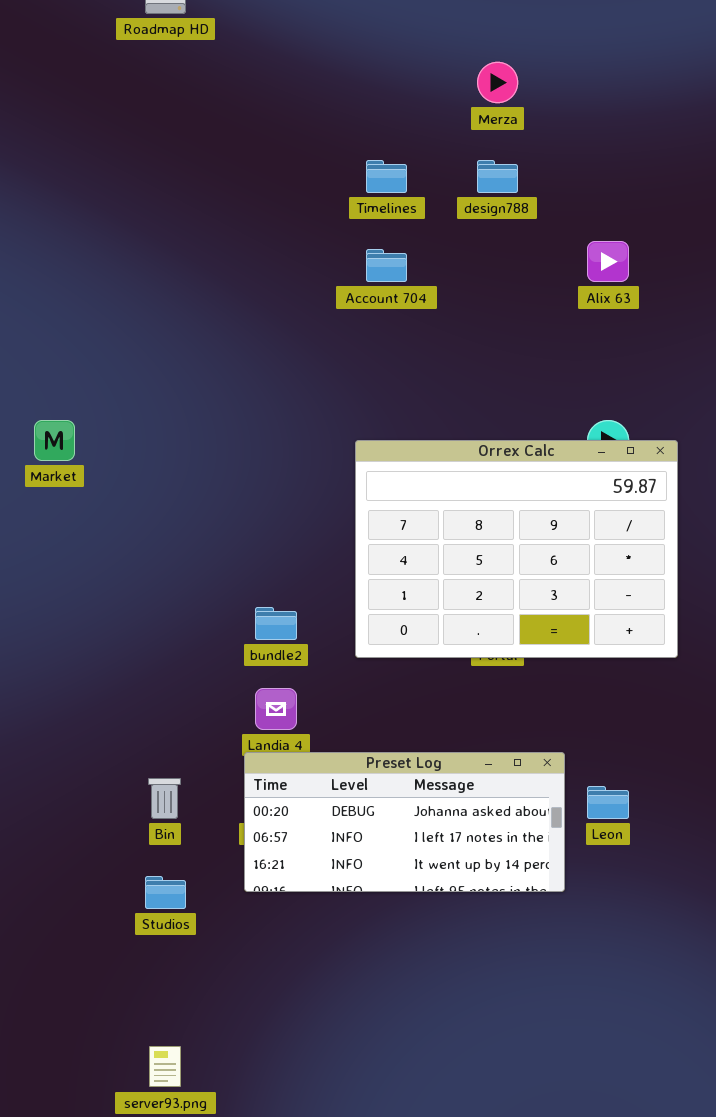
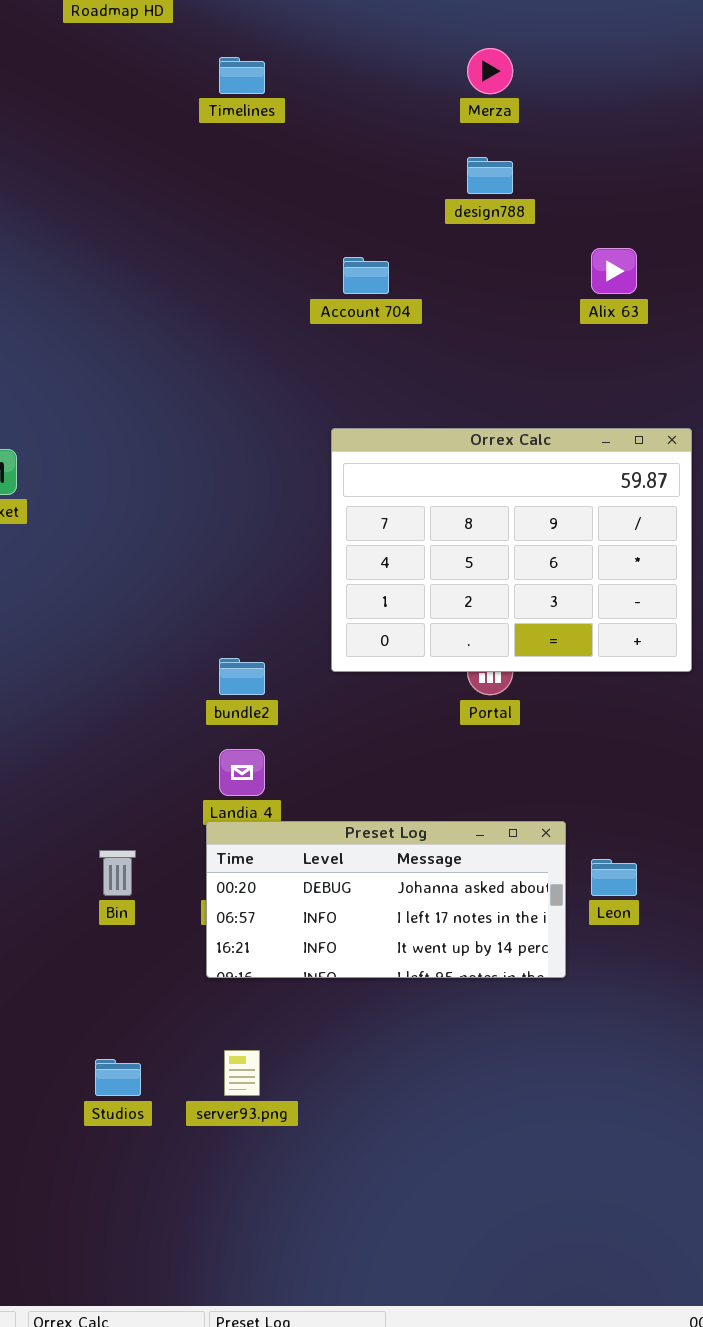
Timelines: [366,160,407,193] -> [219,57,265,94], moved
Orrex Calc: [355,440,678,658] -> [331,428,692,672], moved
Studios: [145,876,186,909] -> [95,1059,141,1096], moved
server93.png: [149,1046,181,1087] -> [224,1050,260,1096], moved

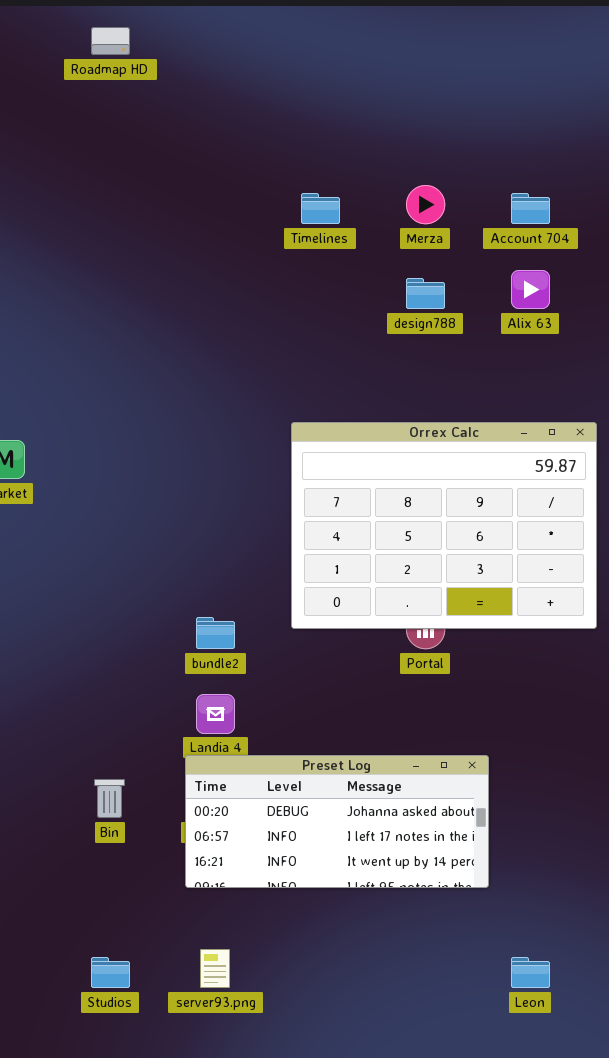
Merza: [467,48,513,94] -> [406,185,445,224], moved
Timelines: [219,57,265,94] -> [301,193,340,224], moved
design788: [467,157,513,194] -> [406,278,445,309], moved
Account 704: [343,257,389,294] -> [511,193,550,224], moved
Leon: [591,859,637,896] -> [511,957,550,988], moved

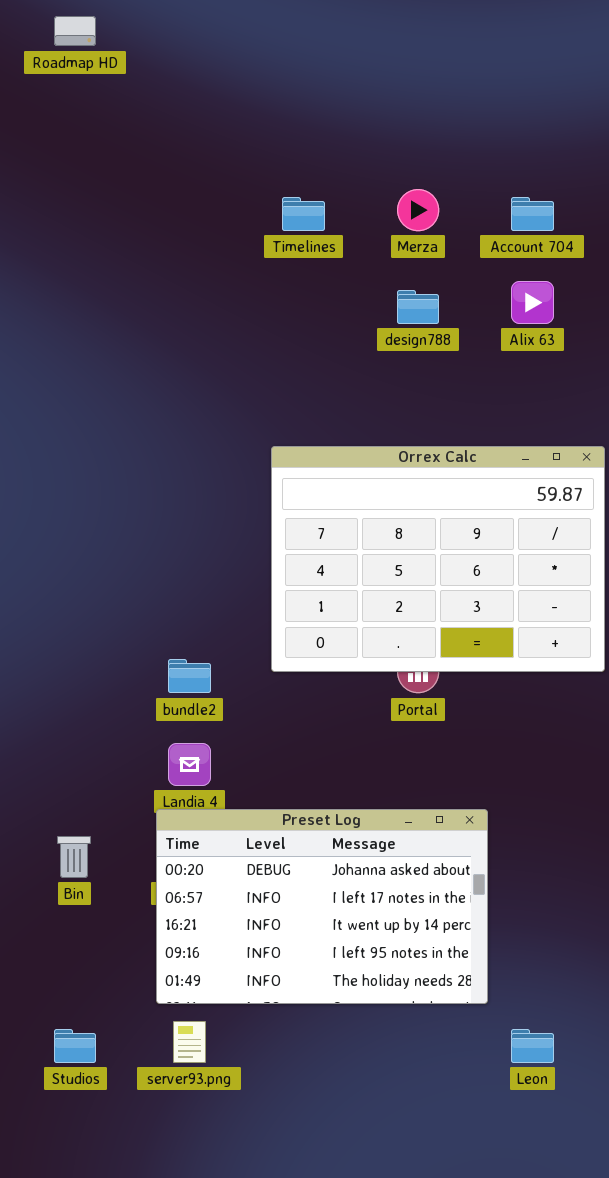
Preset Log: [185,755,489,888] -> [156,809,488,1004], resized

